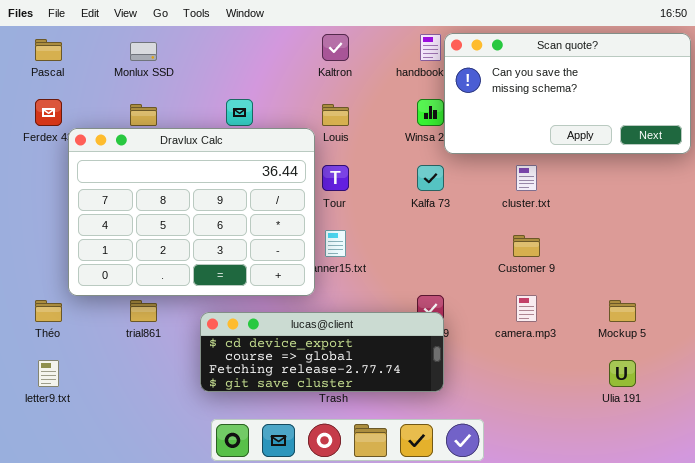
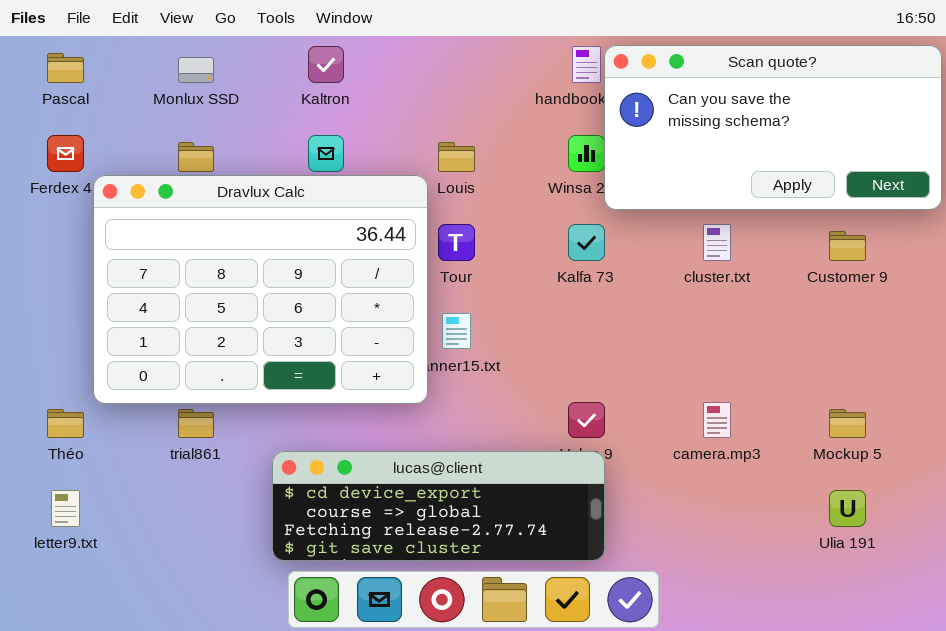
Kaltron: [322,34,349,61] -> [308,46,344,83], moved
Customer 9: [513,235,540,257] -> [829,231,866,261], moved
lucas@client: [200,312,444,392] -> [272,451,605,561], moved

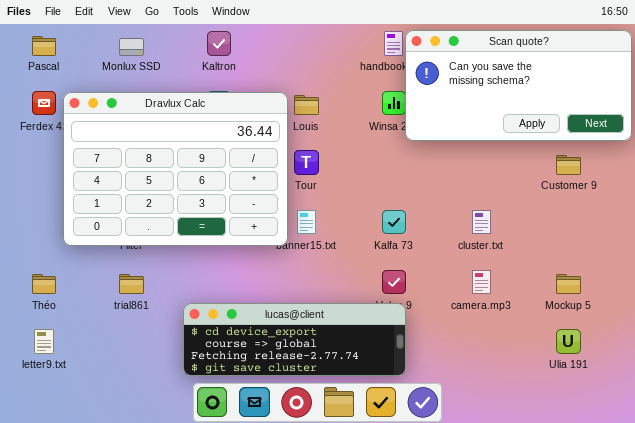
Dravlux Calc: [93,175,428,404] -> [63,92,288,246], moved
Kalfa 73: [568,224,605,261] -> [382,210,406,234], moved
cluster.txt: [703,224,731,261] -> [472,210,491,234], moved

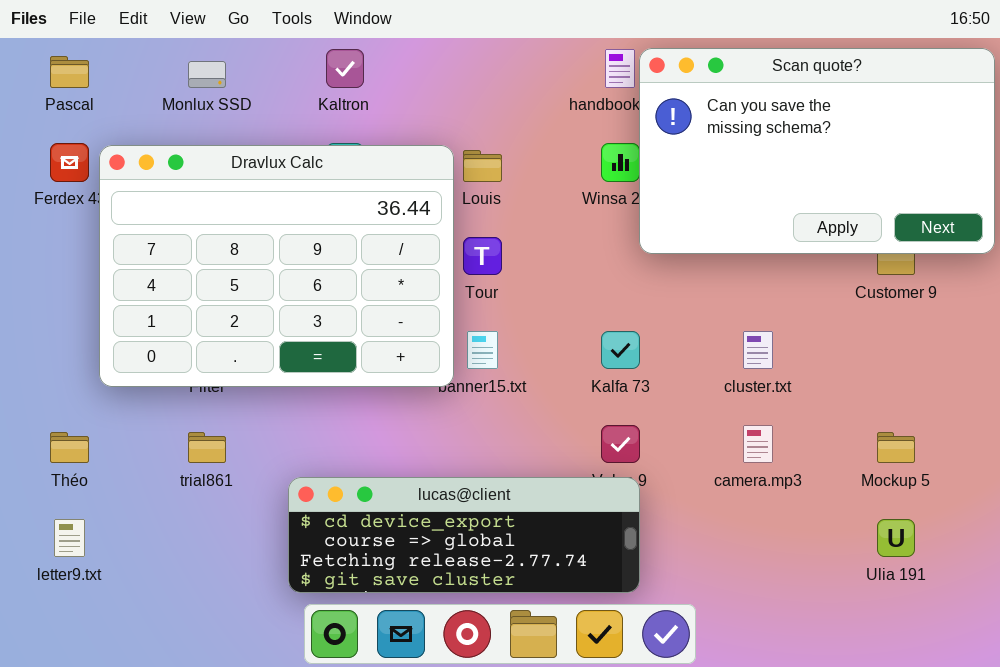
Scan quote?: [405,30,632,141] -> [639,48,995,254], resized

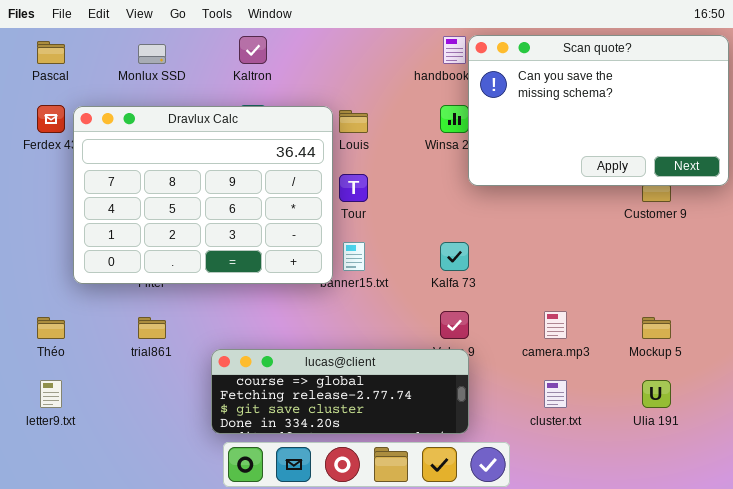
cluster.txt: [743,331,773,369] -> [544,380,567,408], moved
lucas@client: [288,477,640,593] -> [211,349,469,434], scrolled down 1 row

